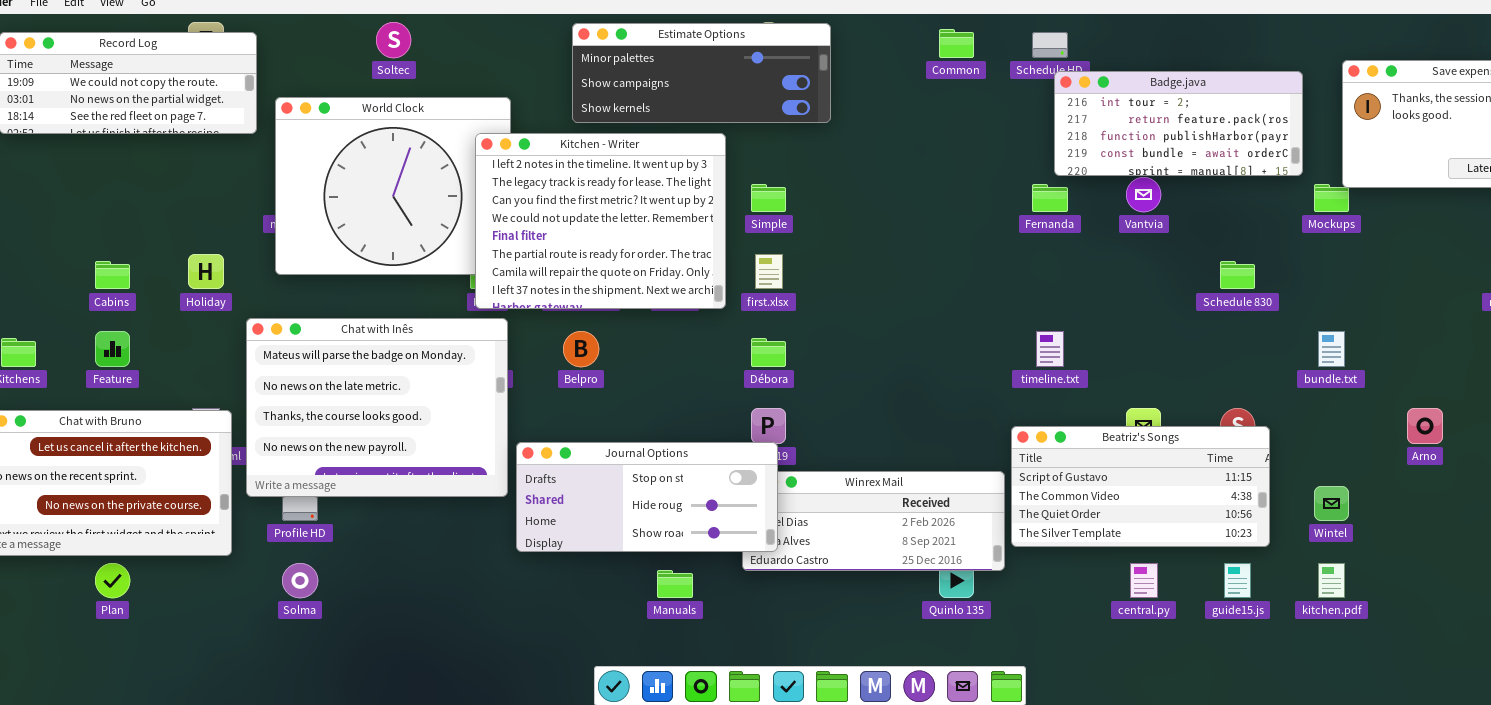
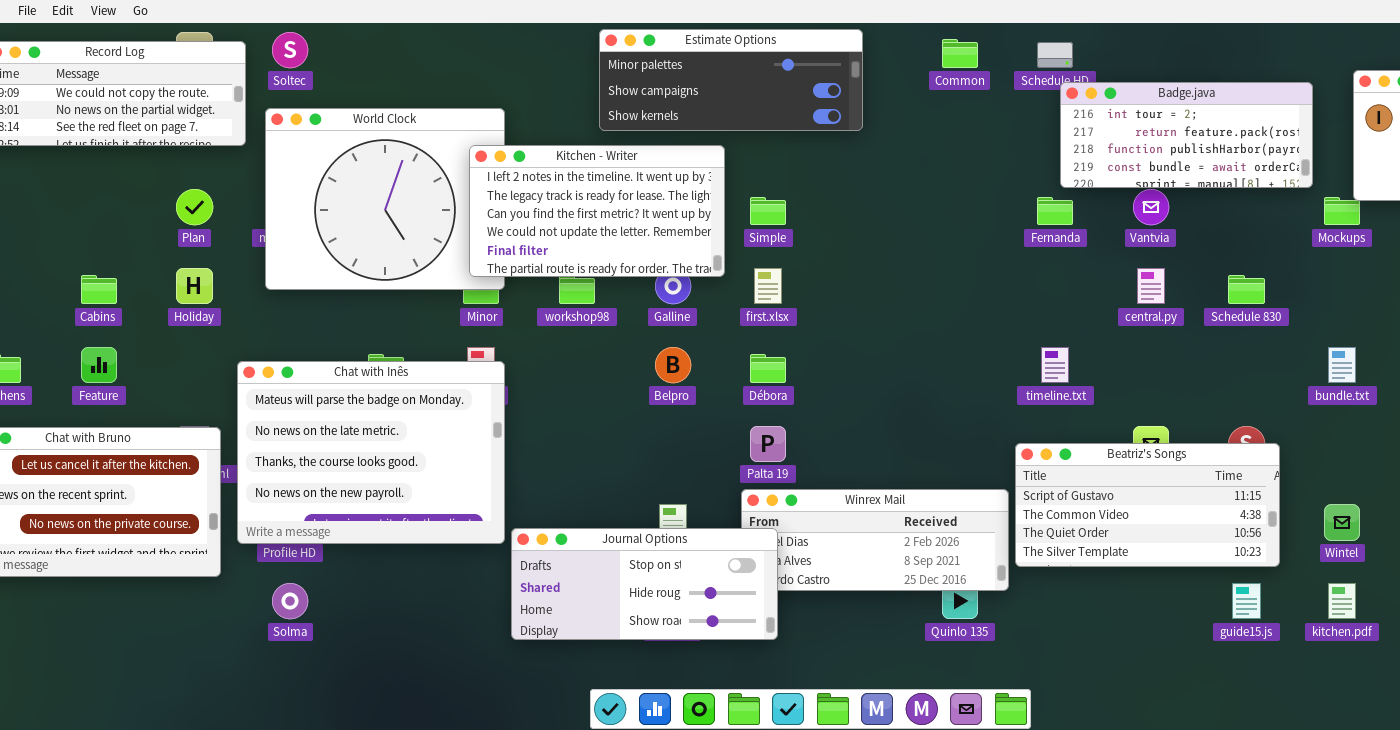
Soltec: [376,22,411,58] -> [272,32,308,68], moved
Estimate Options: [572,23,831,123] -> [599,29,863,131], moved
Kitchen - Writer: [475,133,726,309] -> [469,145,725,277], resized
Chat with Inês: [246,318,508,497] -> [237,361,505,544], moved
Belpro: [563,331,599,367] -> [655,347,691,383], moved
Journal Options: [516,442,778,552] -> [511,528,778,640], moved
Plan: [95,563,130,598] -> [176,189,213,225], moved
central.py: [1130,563,1158,598] -> [1137,268,1165,304], moved

